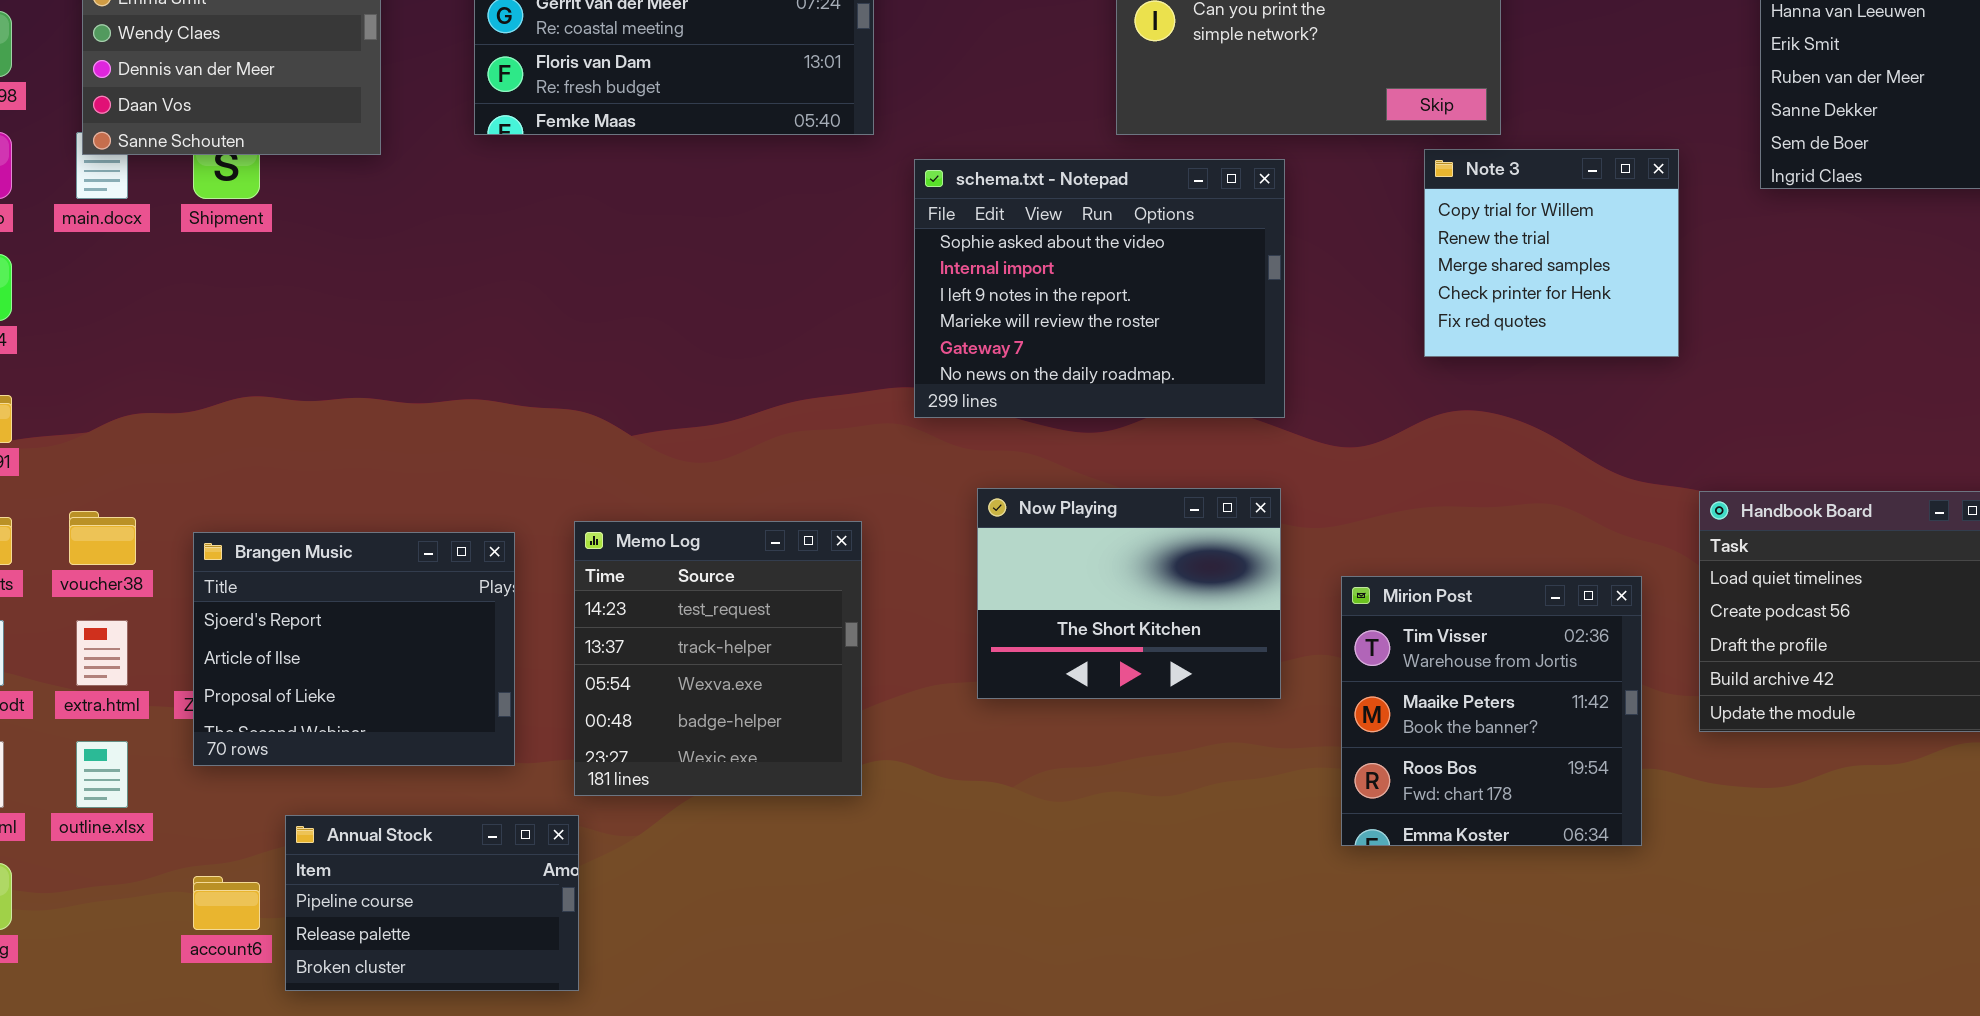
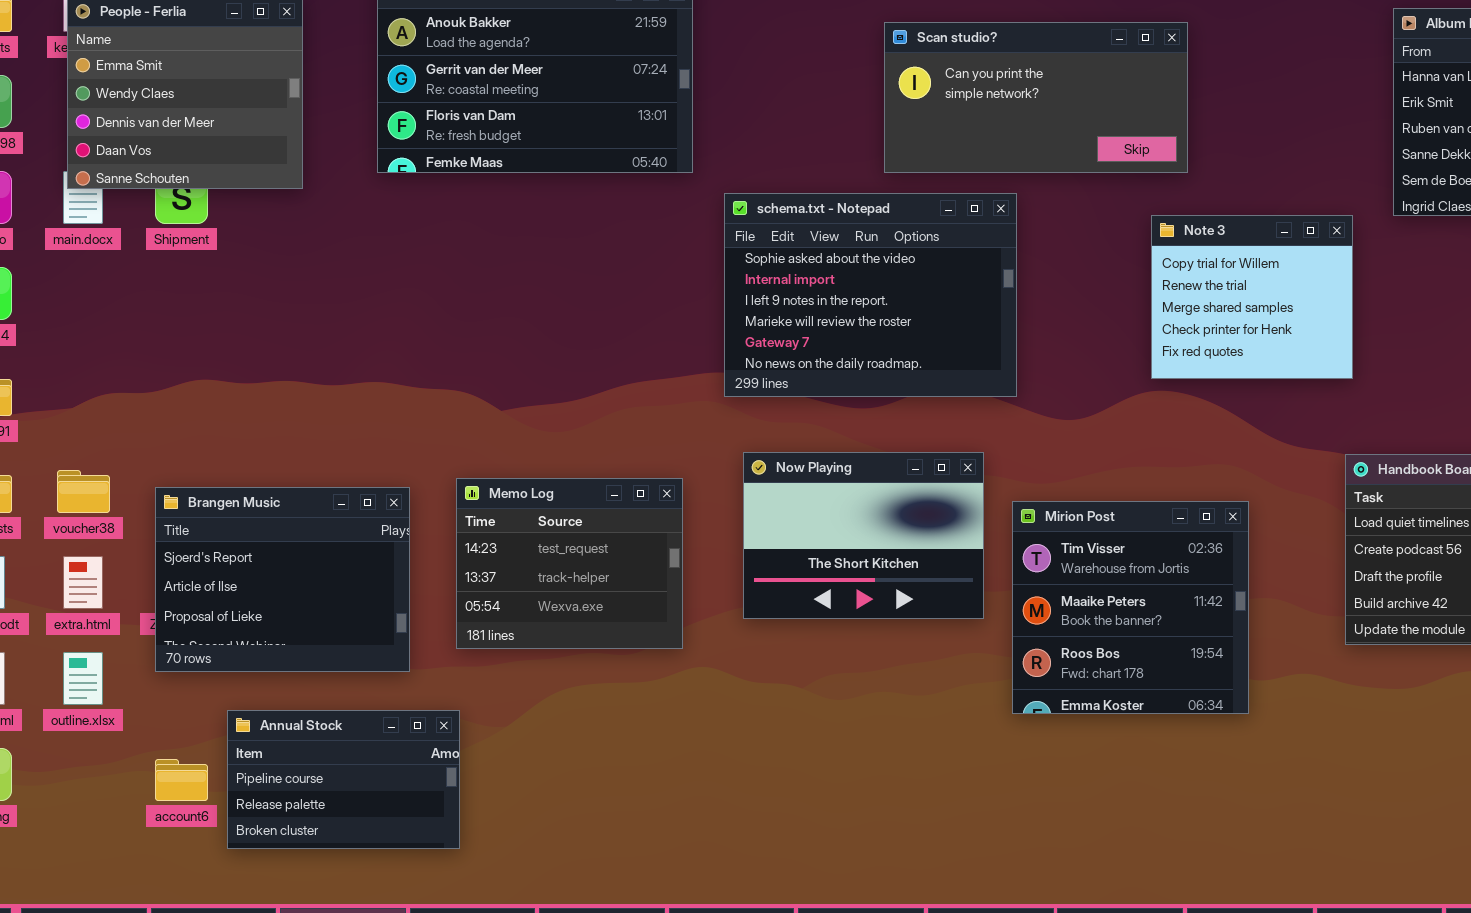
Note 3: [1424,149,1679,357] -> [1151,215,1353,379], moved
Now Playing: [977,488,1281,699] -> [743,452,984,619], moved
Memo Log: [574,521,862,796] -> [456,478,683,649], resized
Mirion Post: [1341,576,1642,846] -> [1012,501,1249,714], moved

